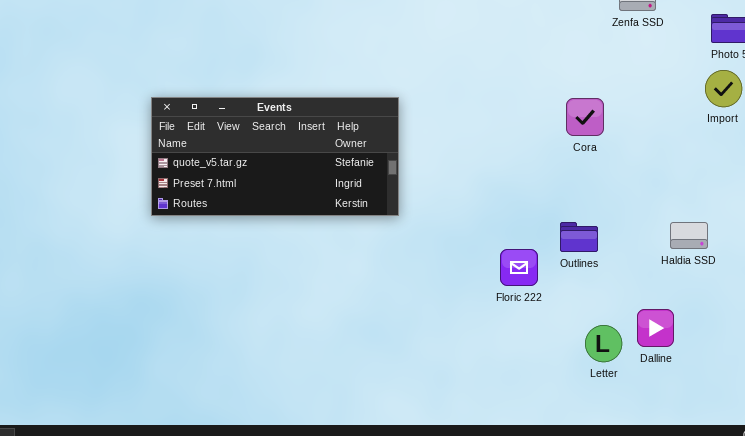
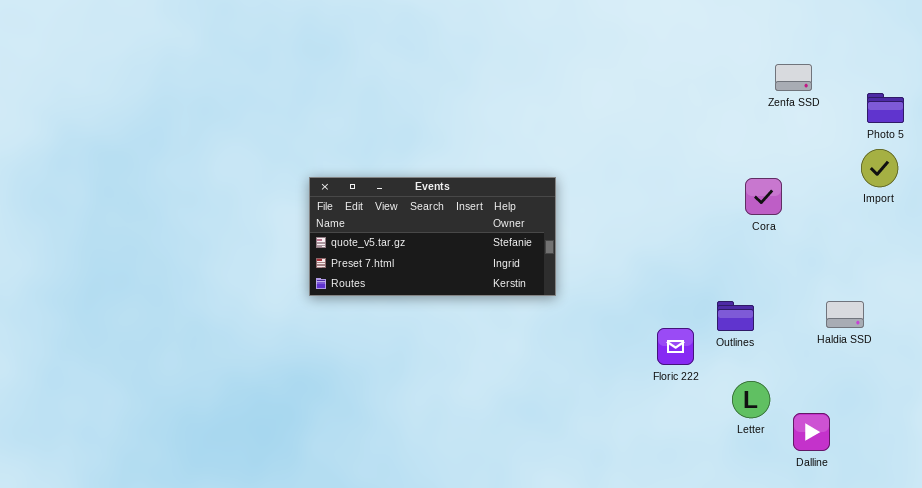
Cora: [566,98,604,136] -> [745,178,782,215], moved
Dalline: [637,309,674,347] -> [793,413,830,451], moved
Letter: [585,325,622,362] -> [732,381,770,418], moved

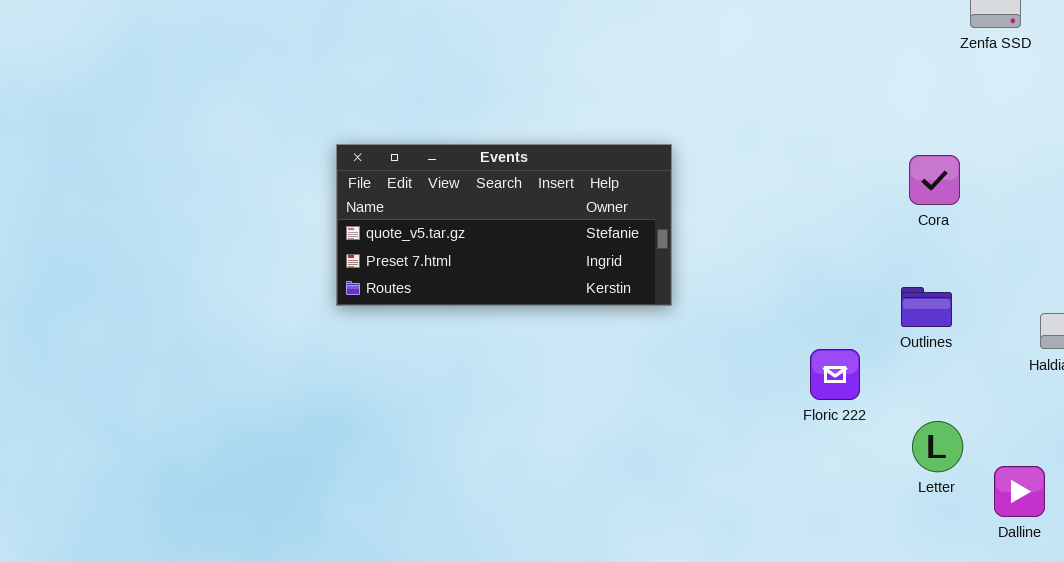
Cora: [745,178,782,215] -> [909,155,960,205], moved
Outlines: [717,301,754,331] -> [901,287,952,327], moved

